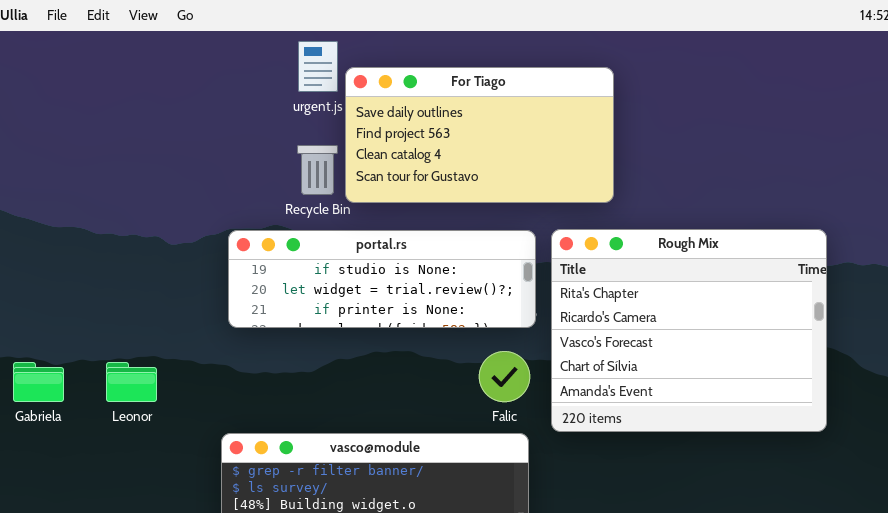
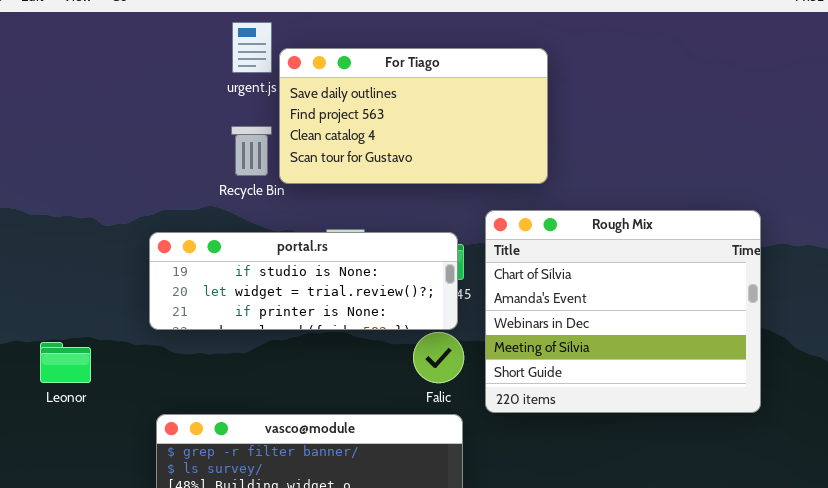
Rough Mix: [551,229,827,432] -> [485,210,761,413], scrolled down 3 rows
portal.rs: [228,230,536,328] -> [149,232,458,330], moved

